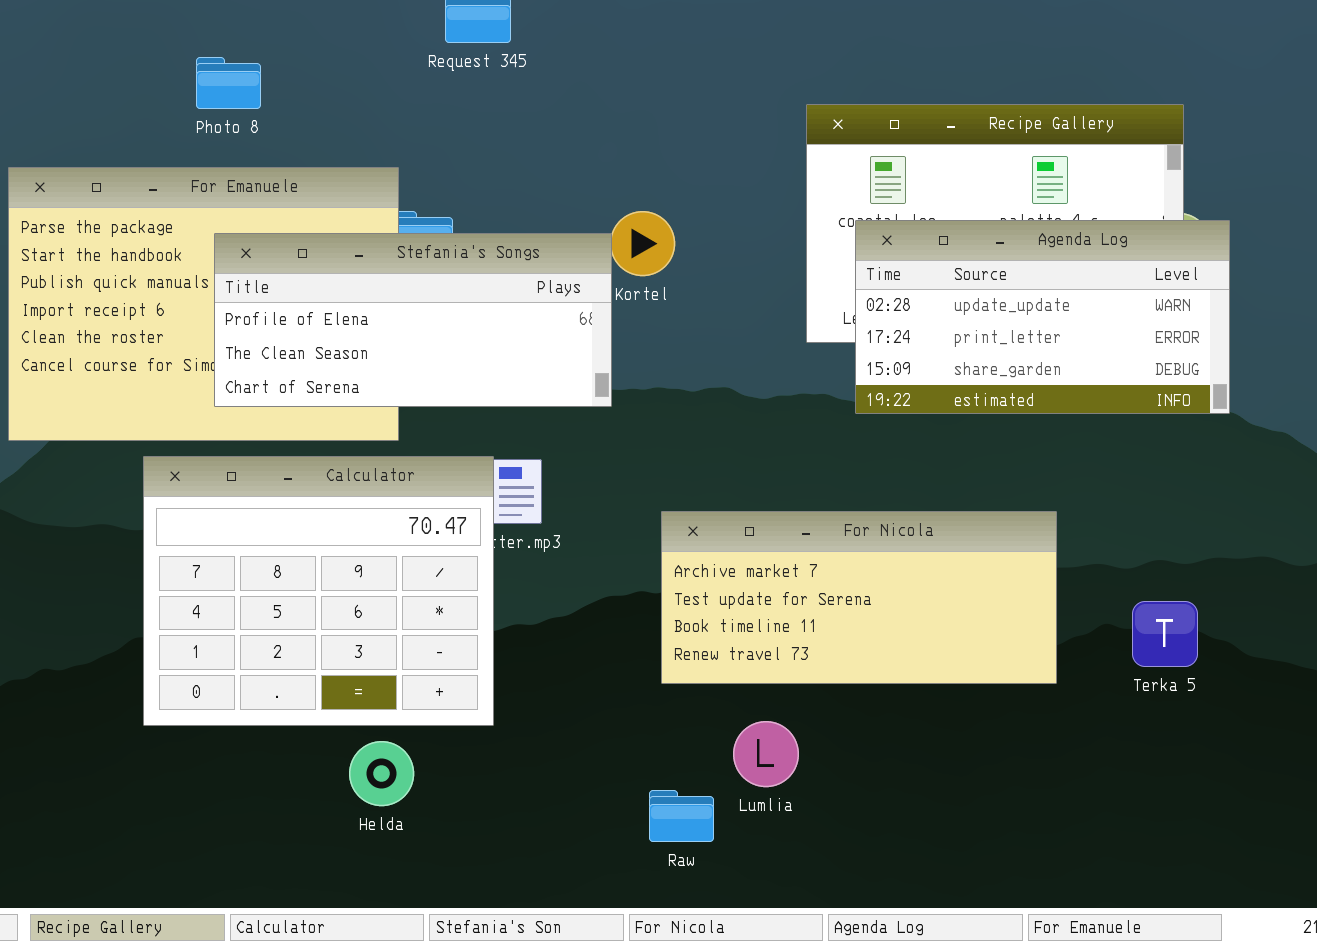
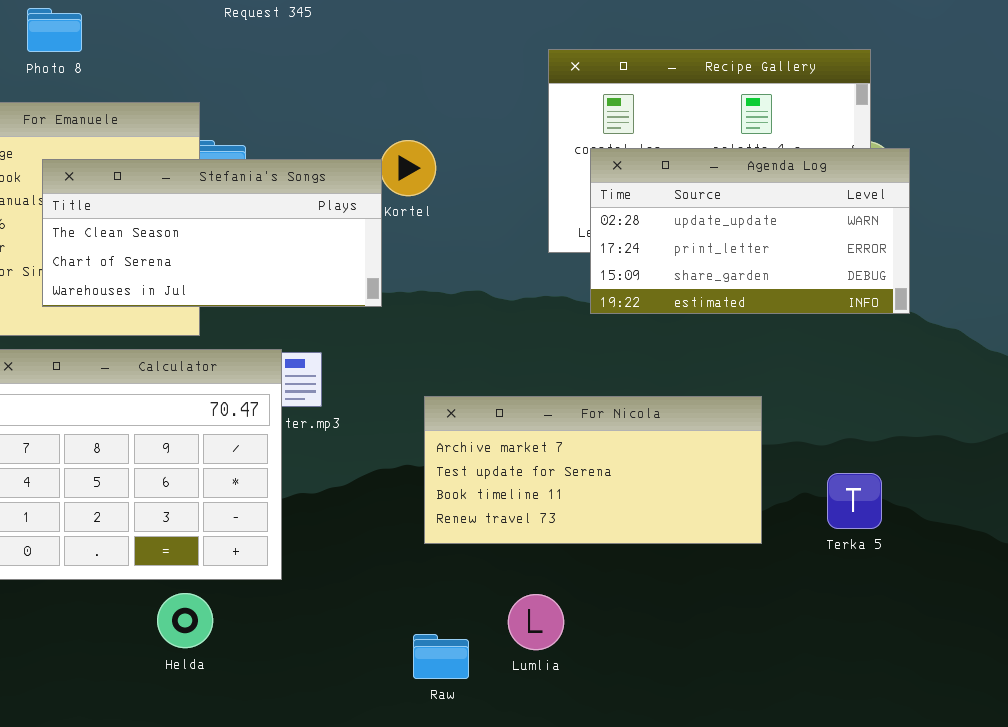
Stefania's Songs: [214,233,612,407] -> [42,159,382,307], scrolled down 1 row
Lumlia: [733,721,799,787] -> [508,594,564,650], moved

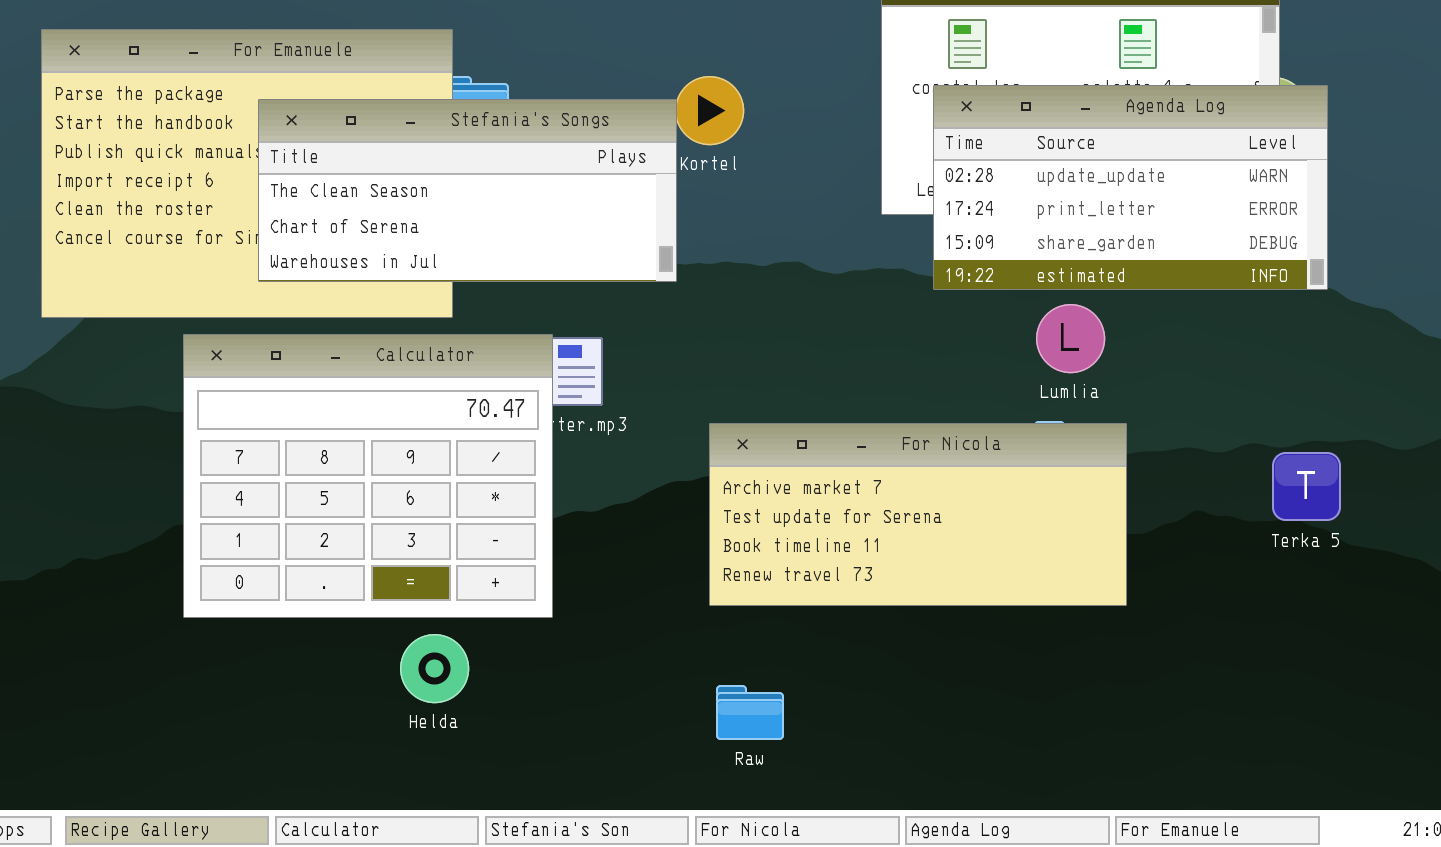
For Nicola: [424,396,762,544] -> [709,423,1127,606], moved
Terka 5: [827,473,882,529] -> [1272,452,1341,521], moved
Lumlia: [508,594,564,650] -> [1036,304,1105,373], moved

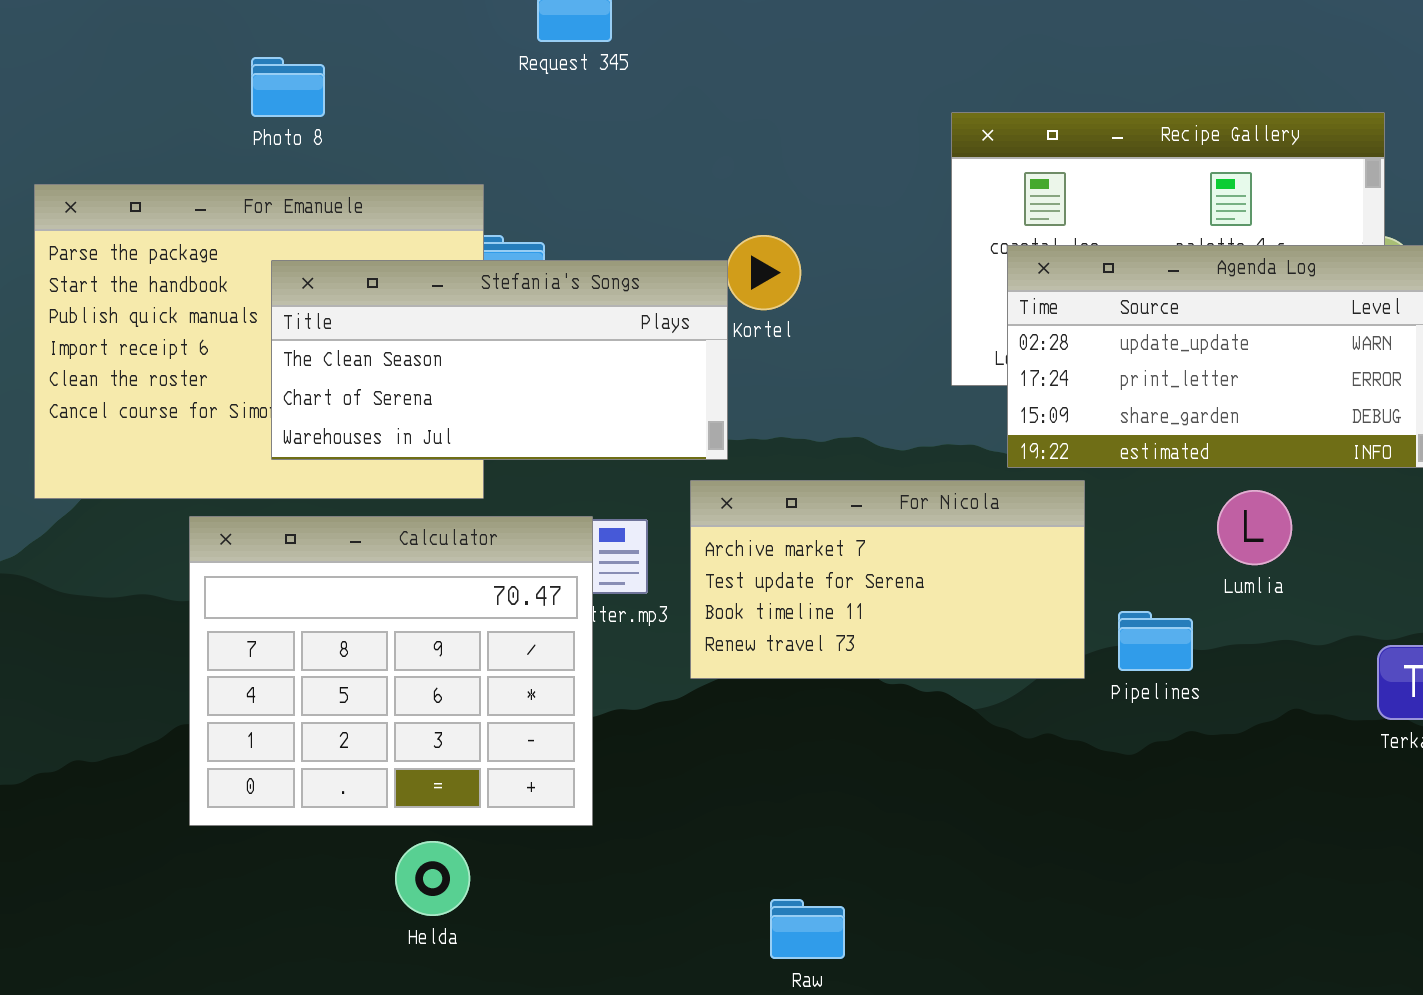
Lumlia: [1036,304,1105,373] -> [1217,490,1292,565], moved
For Nicola: [709,423,1127,606] -> [690,480,1085,679], moved, resized
Helda: [400,634,469,703] -> [395,841,470,916], moved

